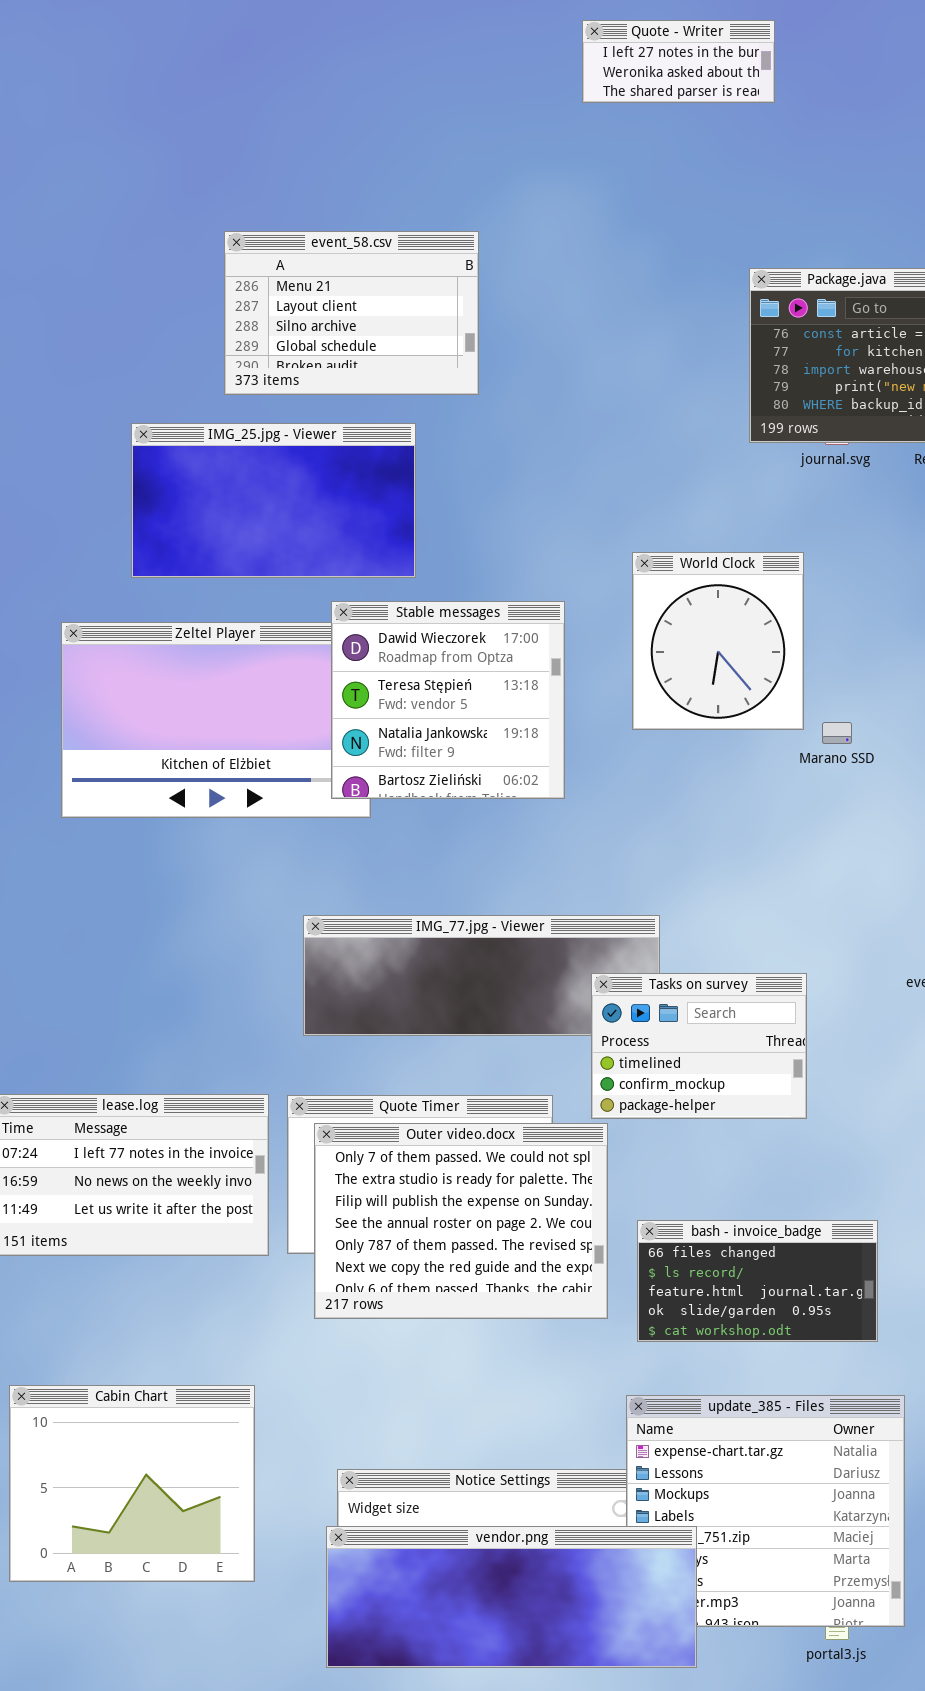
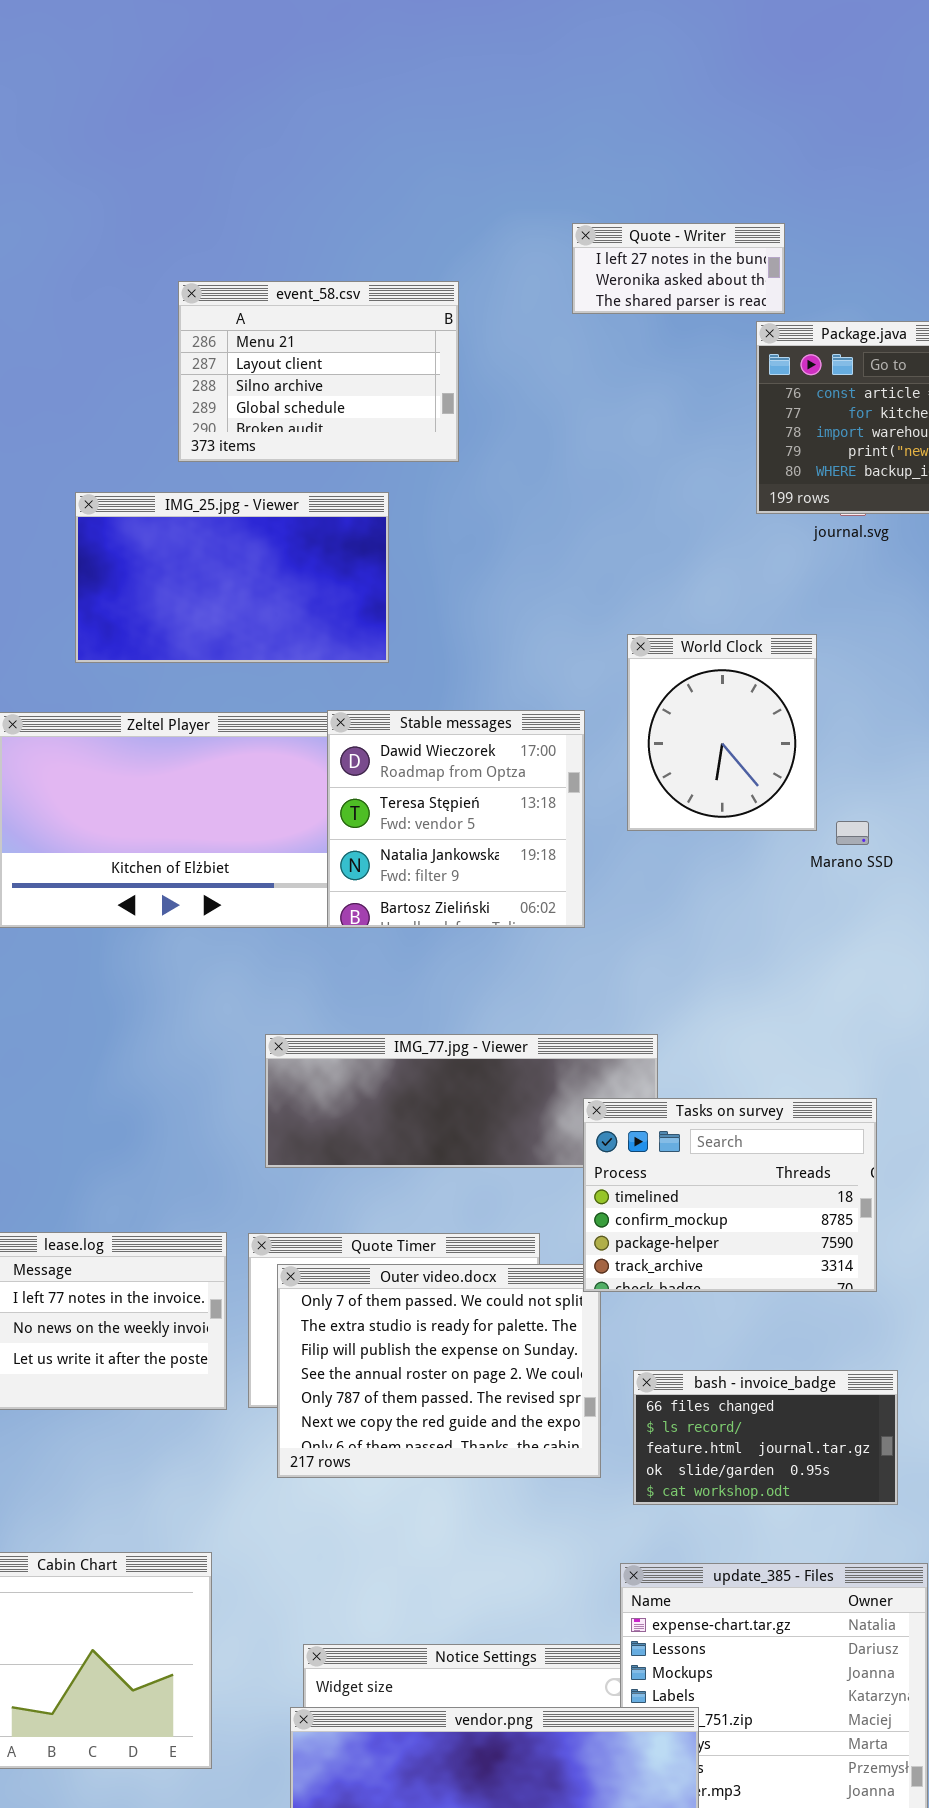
Quote - Writer: [582,20,775,103] -> [572,223,785,314], moved
Stable messages: [331,601,565,799] -> [327,710,585,928], moved
Tasks on survey: [591,973,807,1119] -> [583,1098,877,1292], resized

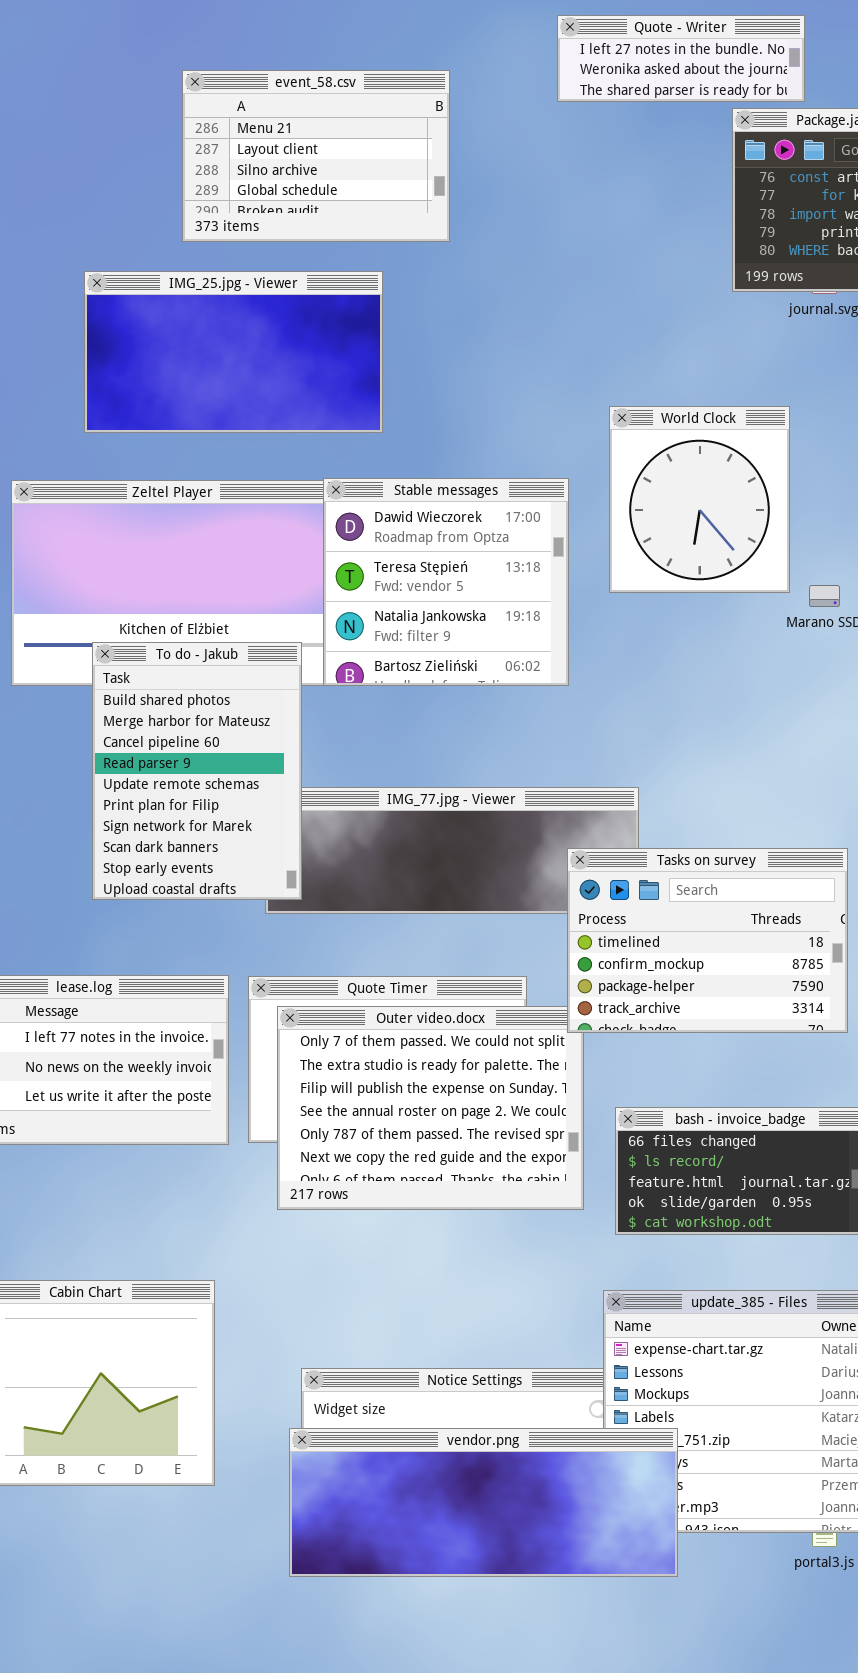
Quote - Writer: [572,223,785,314] -> [557,15,805,102], resized
To do - Jakub: none -> [92,642,302,900], opened

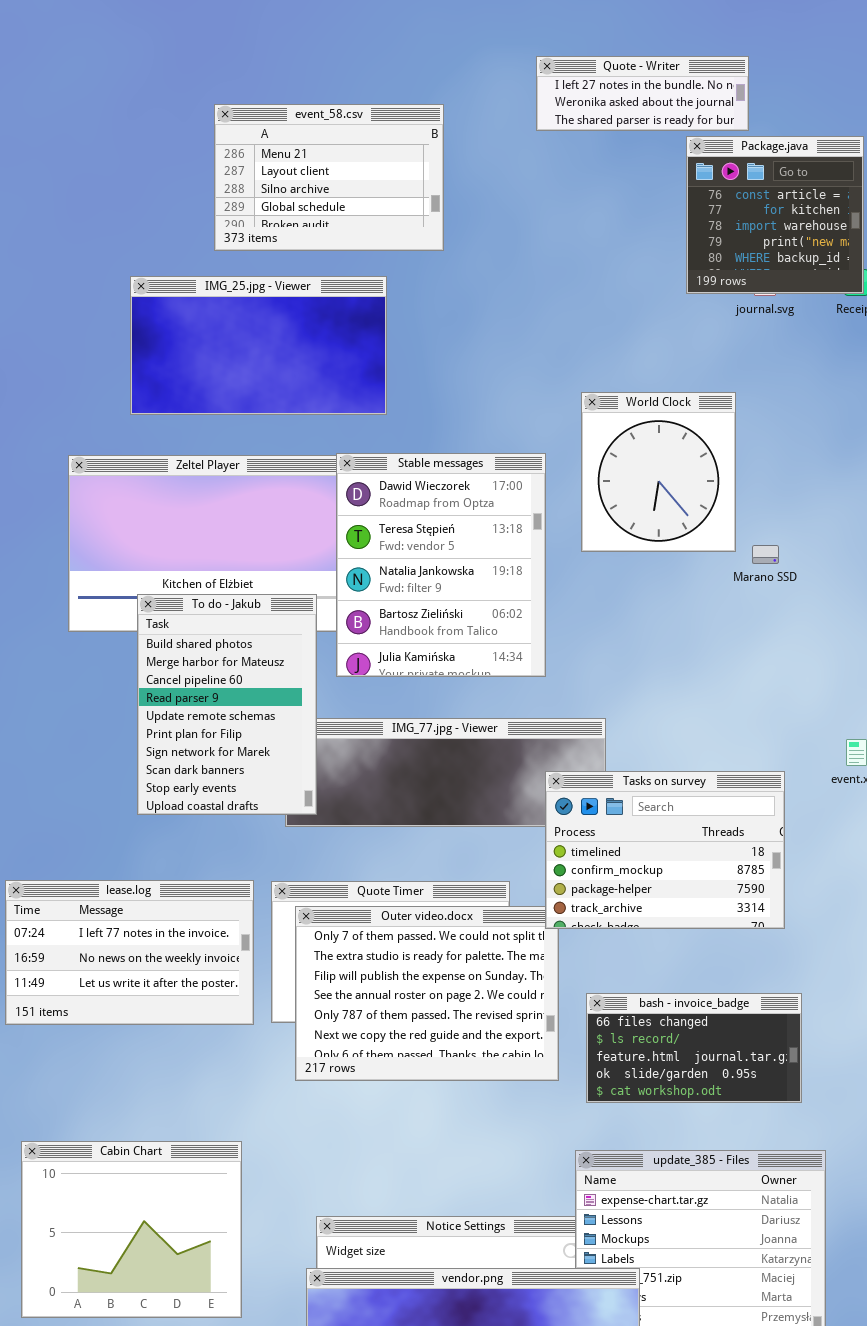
Stable messages: [323,478,569,686] -> [336,453,546,677], resized

